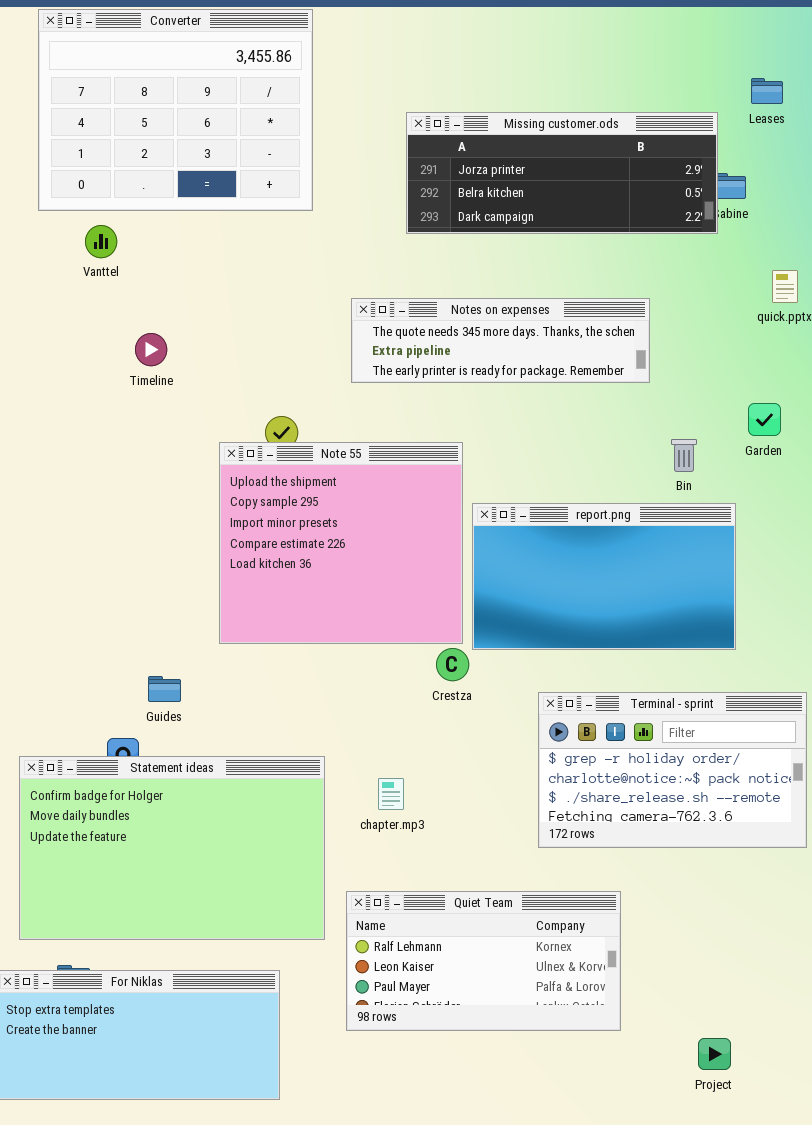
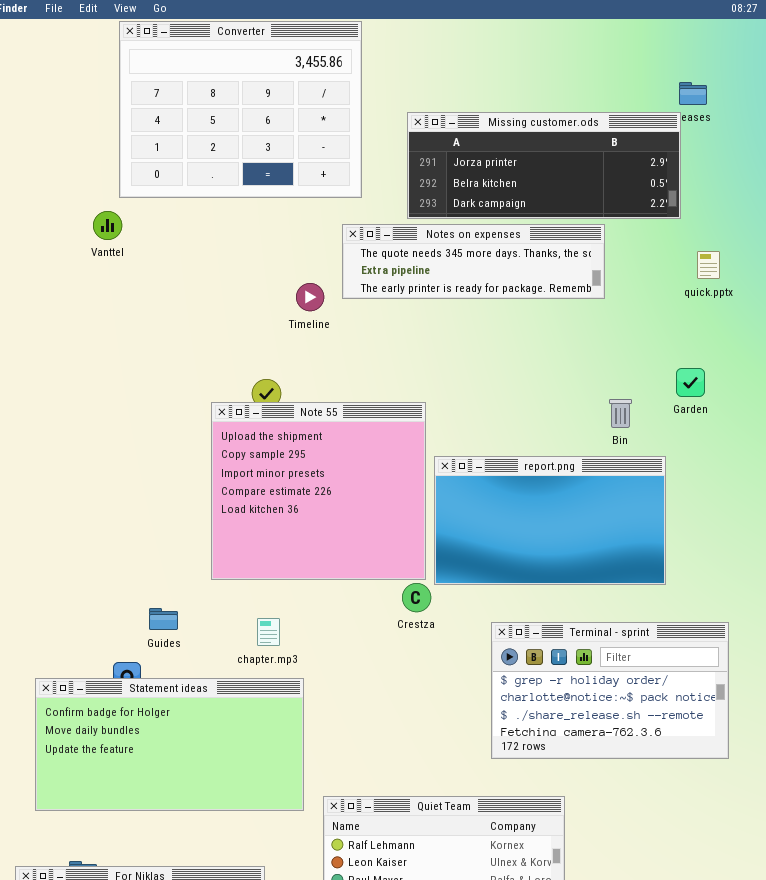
Converter: [38,9,313,211] -> [119,21,362,198], moved
Missing customer.ods: [406,112,718,234] -> [407,112,681,219], moved
Notes on expenses: [351,298,650,383] -> [342,224,605,299], moved
Timeline: [135,333,167,366] -> [296,283,324,311], moved
Statement ideas: [19,756,325,940] -> [35,678,304,811], resized
chapter.mp3: [378,778,404,810] -> [257,618,280,646], moved

